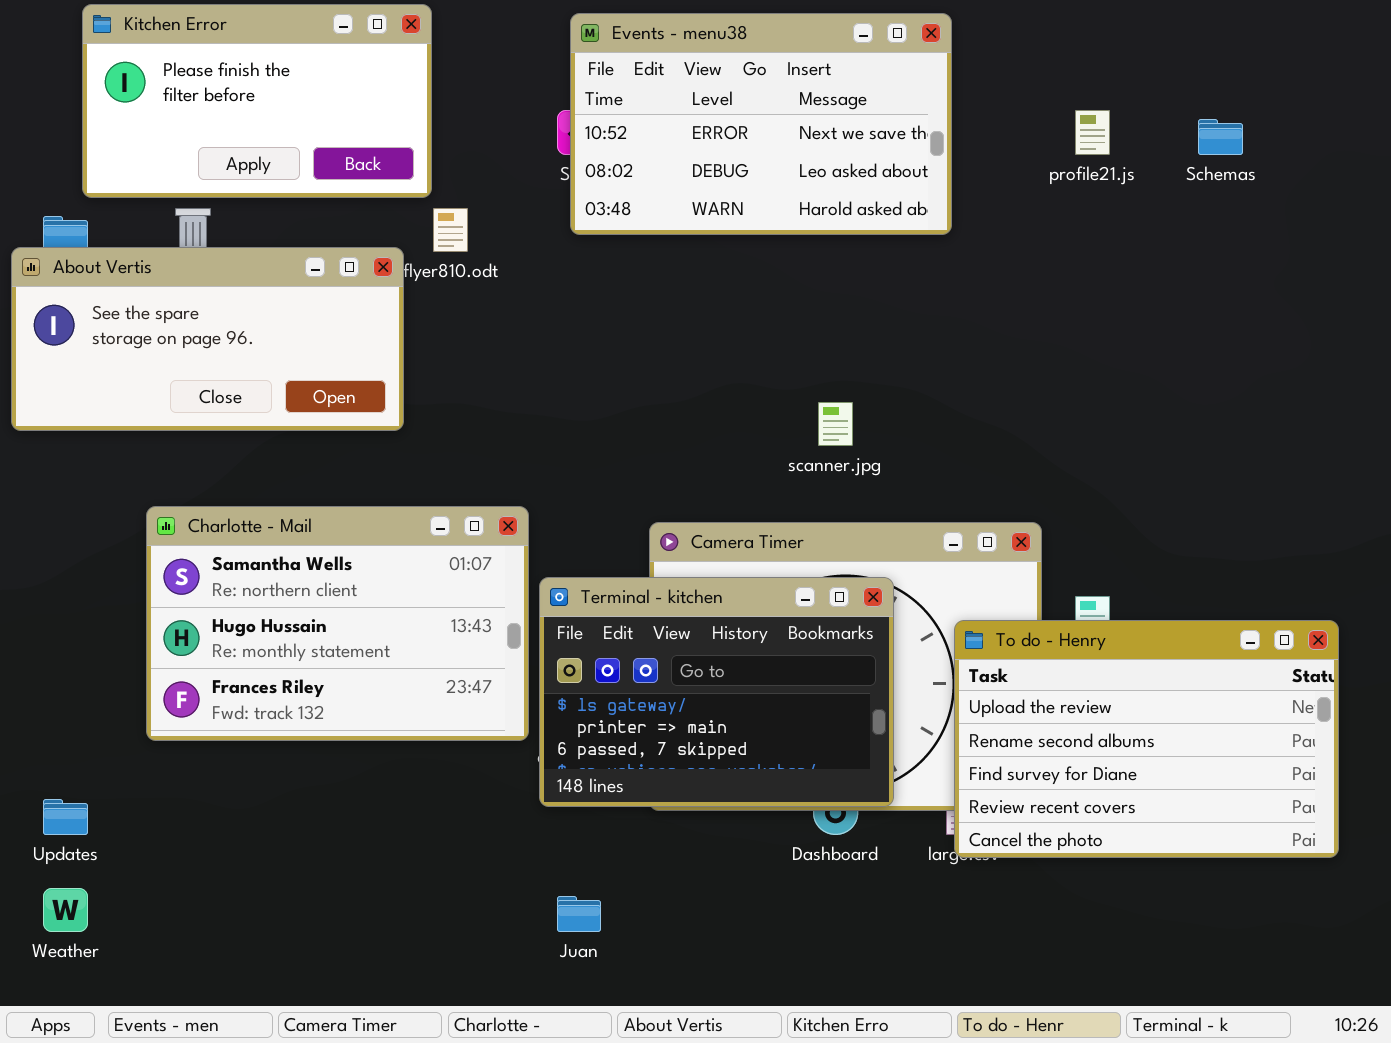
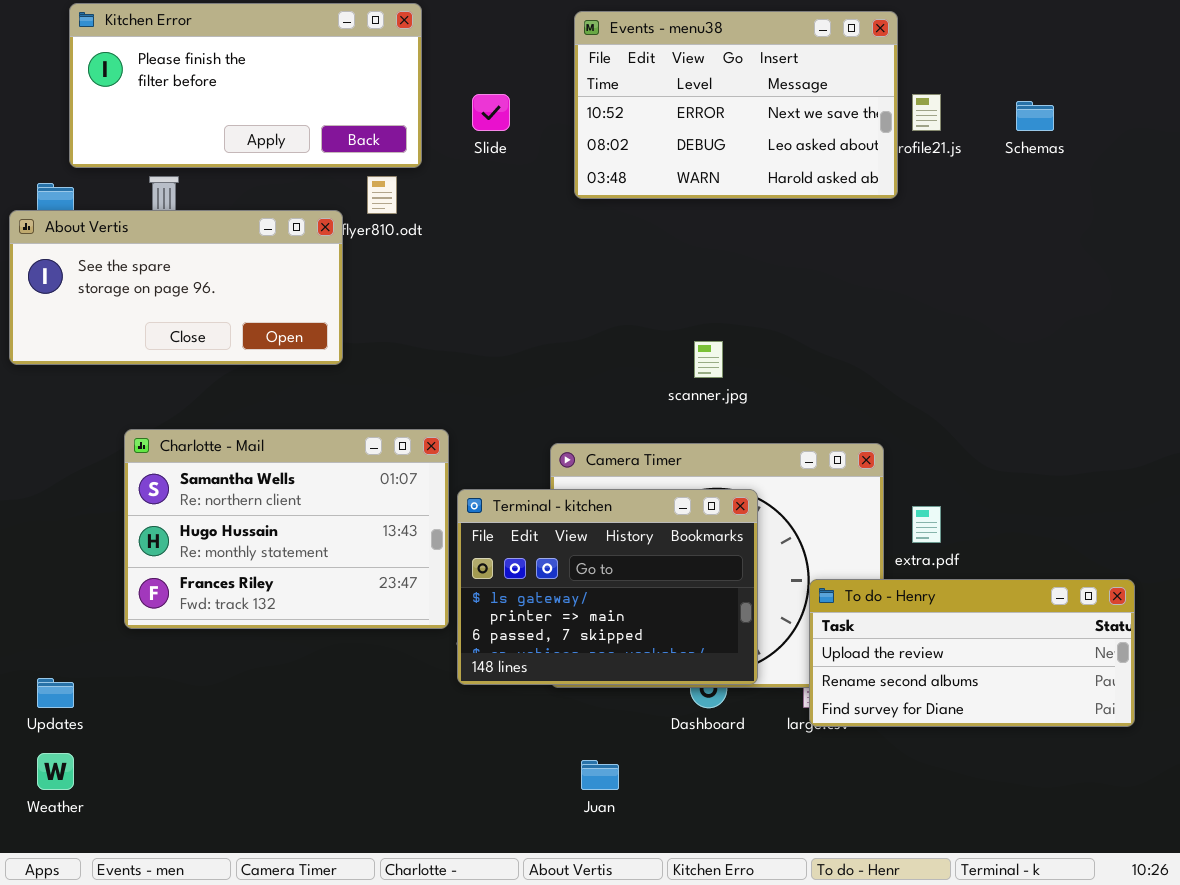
Kitchen Error: [82,4,432,198] -> [69,3,422,168], resized
Events - menu38: [570,13,952,235] -> [574,11,898,199], moved
To do - Henry: [954,620,1339,858] -> [809,579,1135,727], resized
Juan: [557,896,601,932] -> [581,760,619,790], moved

